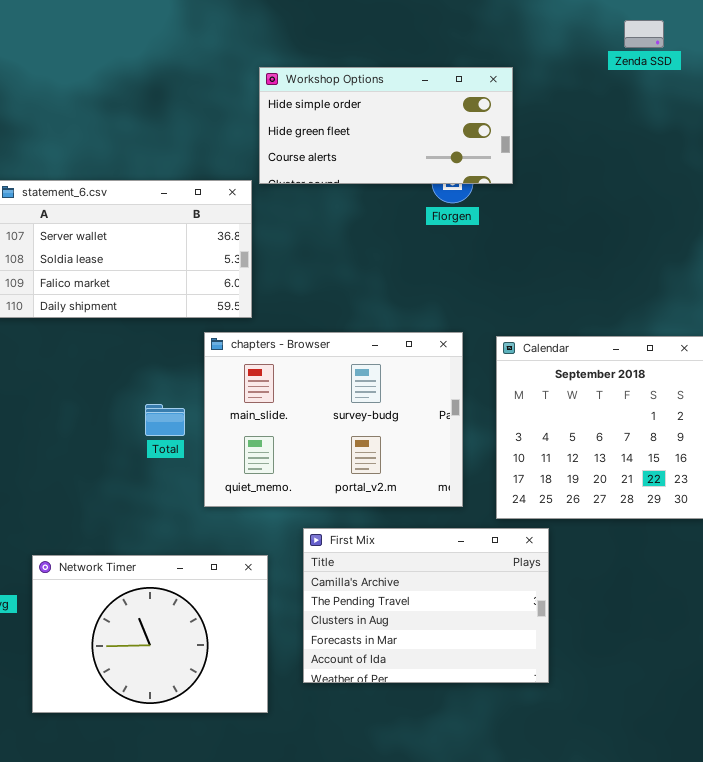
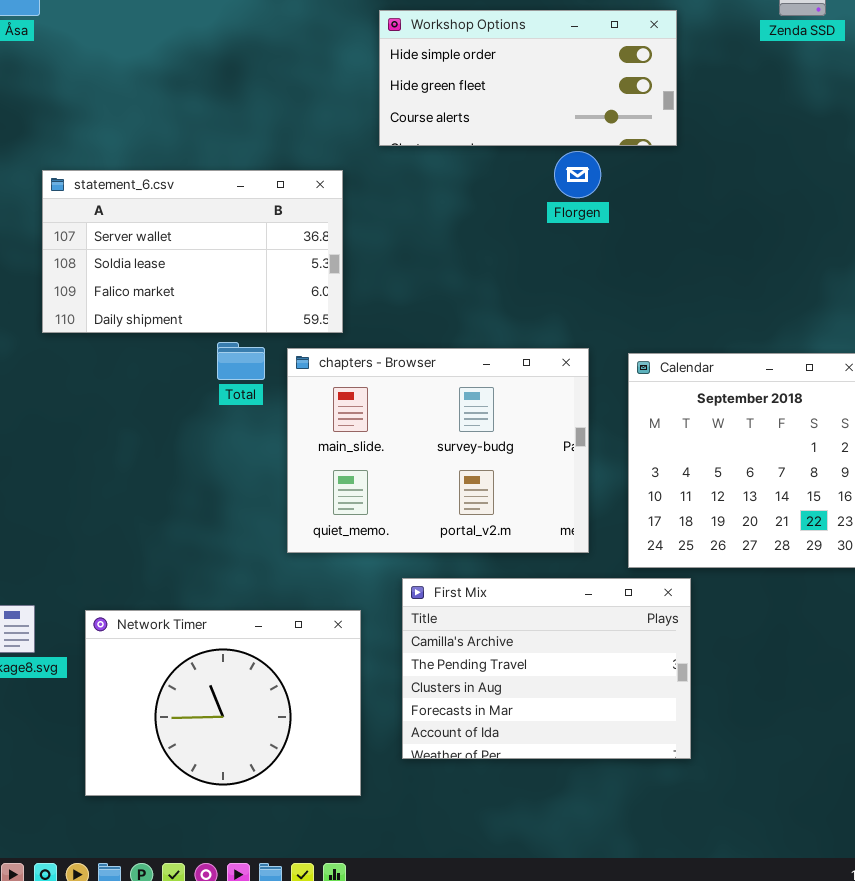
Workshop Options: [259,67,513,184] -> [379,10,677,146], moved
Total: [145,404,185,436] -> [217,342,265,380], moved

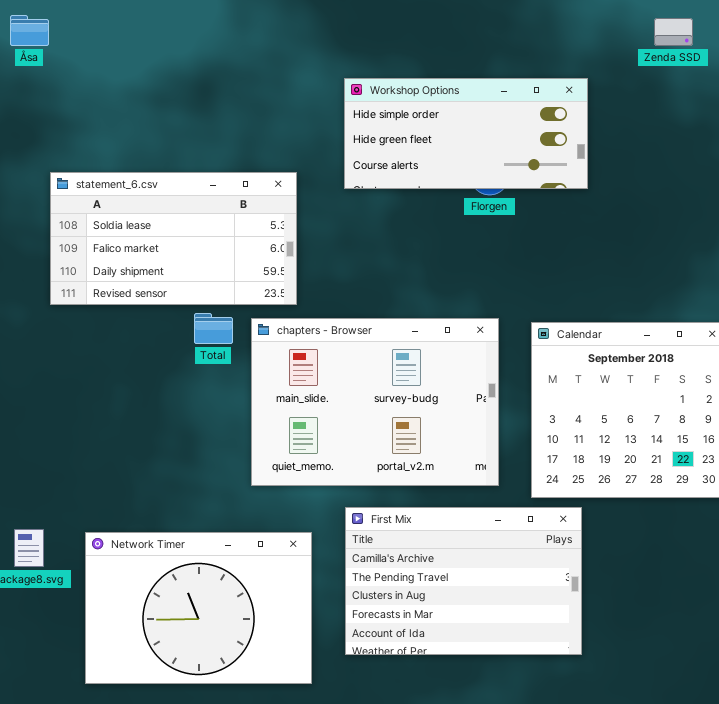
Workshop Options: [379,10,677,146] -> [344,78,588,189], moved
statement_6.csv: [42,170,343,333] -> [50,172,297,305], scrolled down 1 row

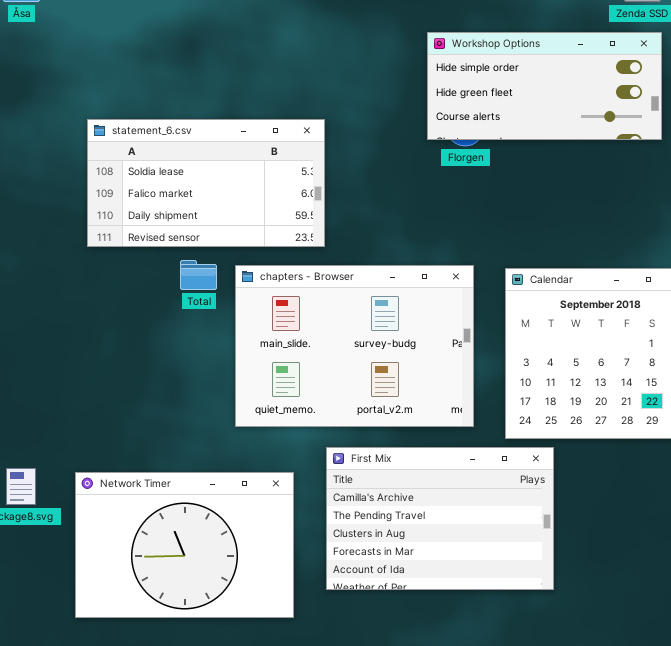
Workshop Options: [344,78,588,189] -> [427,32,662,140], moved
statement_6.csv: [50,172,297,305] -> [87,119,325,247], moved

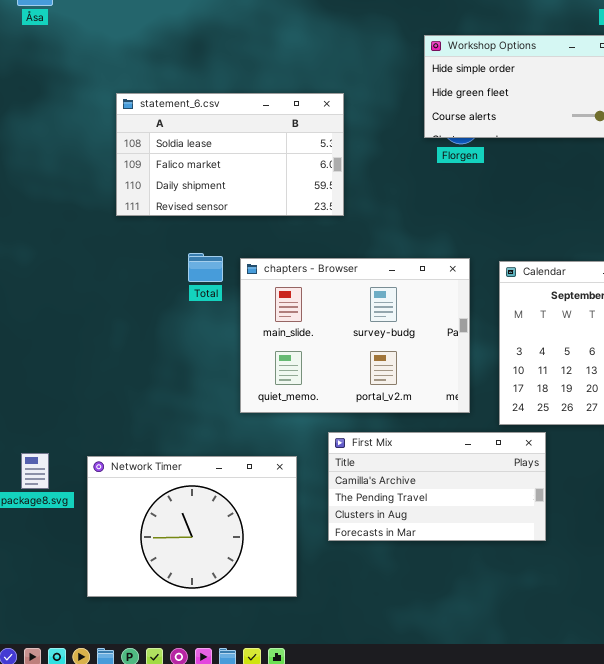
statement_6.csv: [87,119,325,247] -> [116,93,344,216], moved
First Mix: [326,447,554,590] -> [328,432,546,541], resized

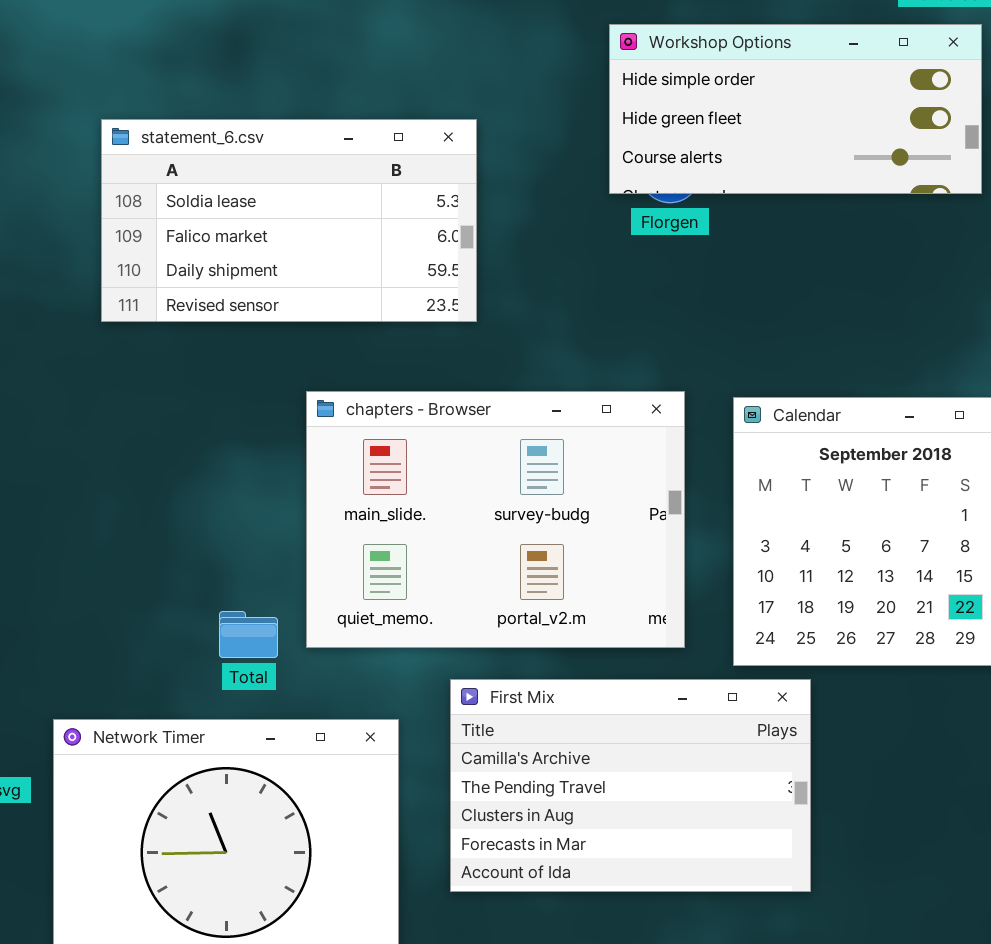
Total: [188,253,223,282] -> [219,611,278,658], moved
First Mix: [328,432,546,541] -> [450,679,811,892], resized

